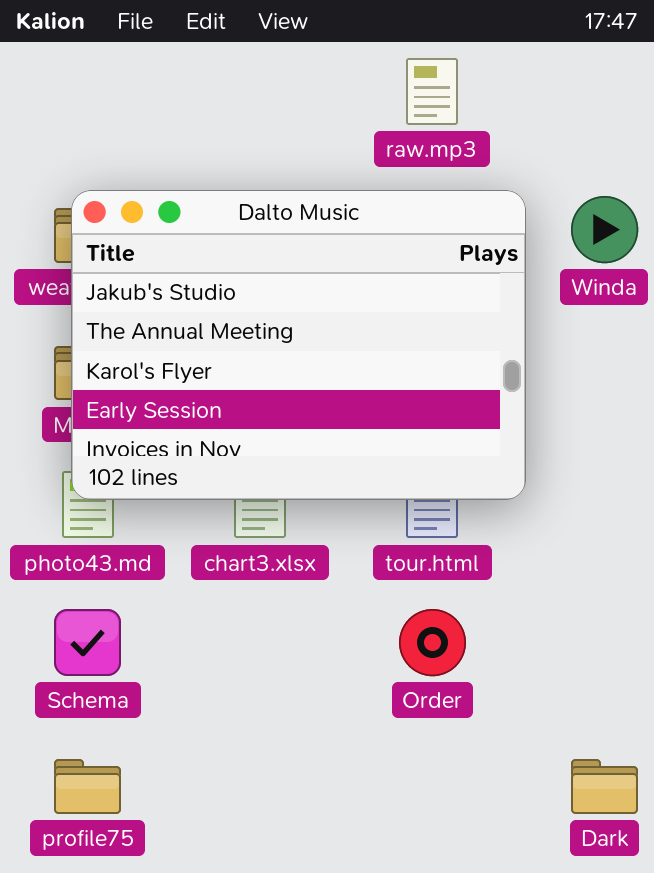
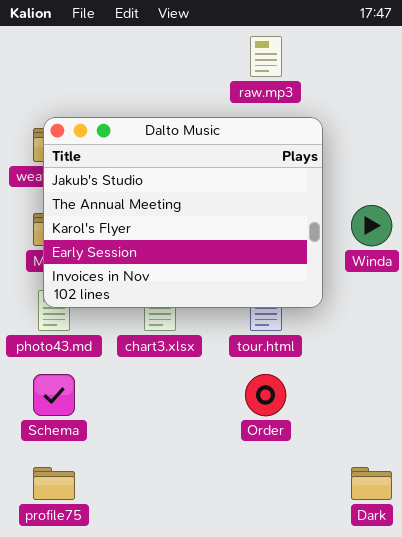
Winda: [571,196,638,263] -> [351,205,392,246], moved

